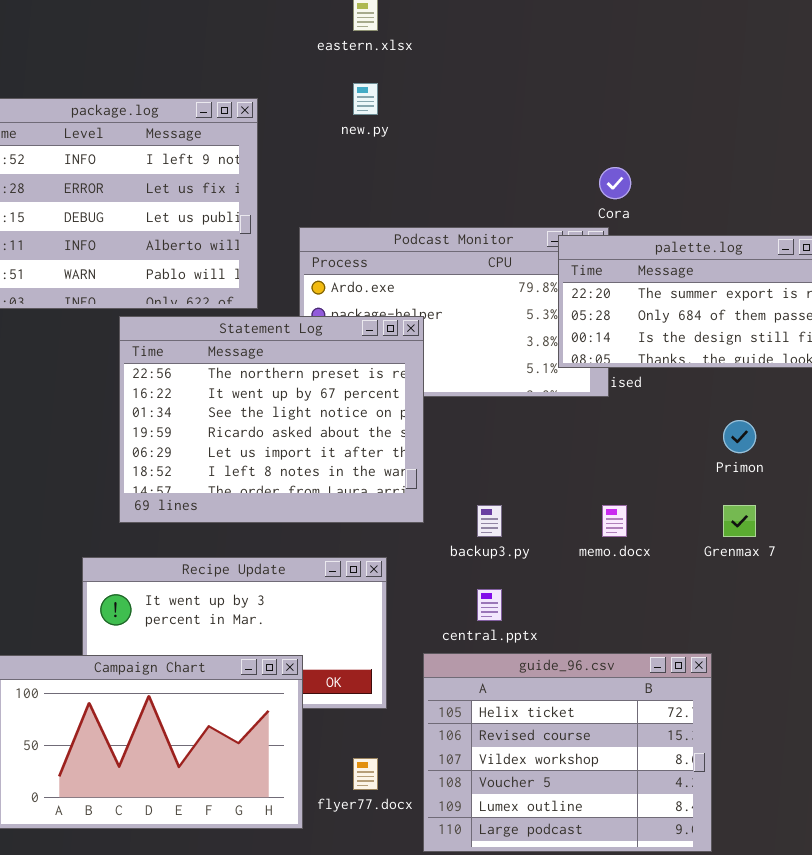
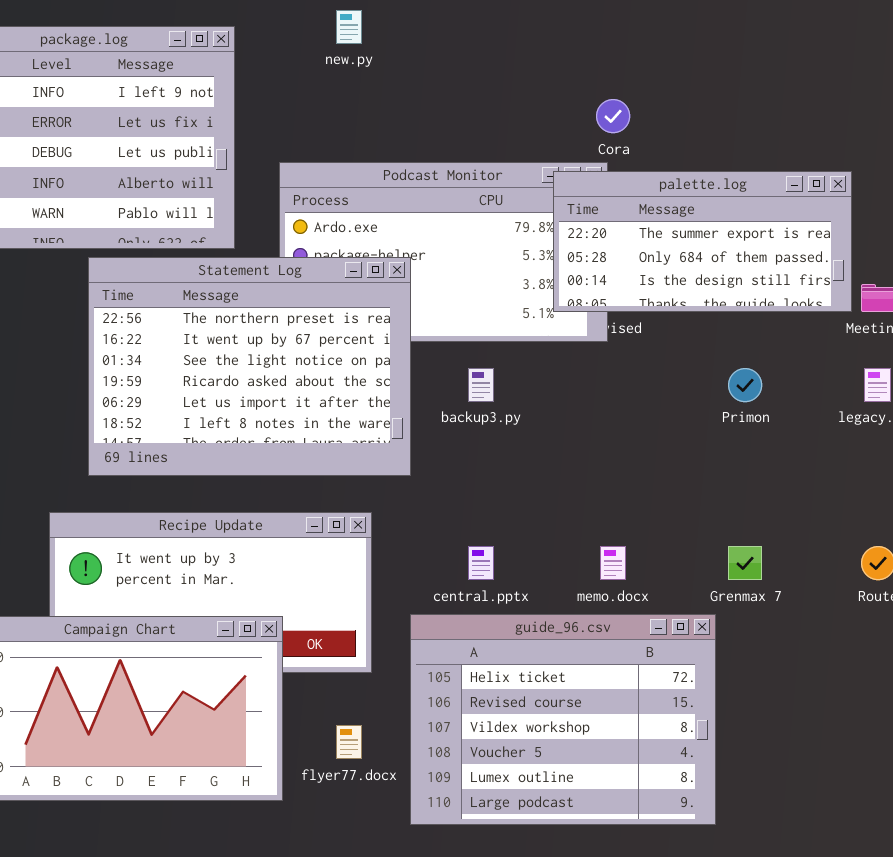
backup3.py: [477,505,502,537] -> [468,368,494,402], moved
memo.docx: [602,505,627,537] -> [600,546,626,580], moved
Grenmax 7: [723,505,756,537] -> [728,546,762,580], moved

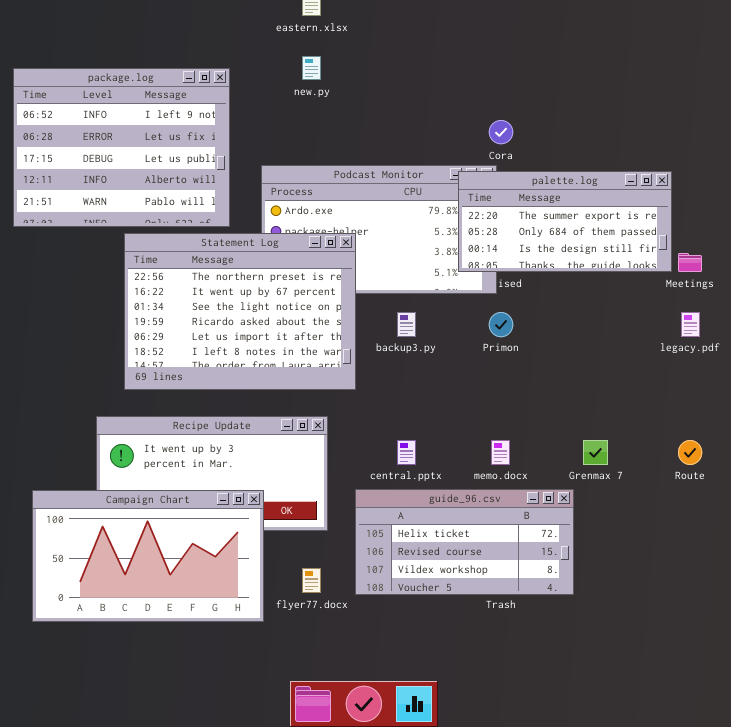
Primon: [728,368,762,402] -> [489,312,513,337], moved
guide_96.csv: [410,614,716,825] -> [355,489,574,595], resized

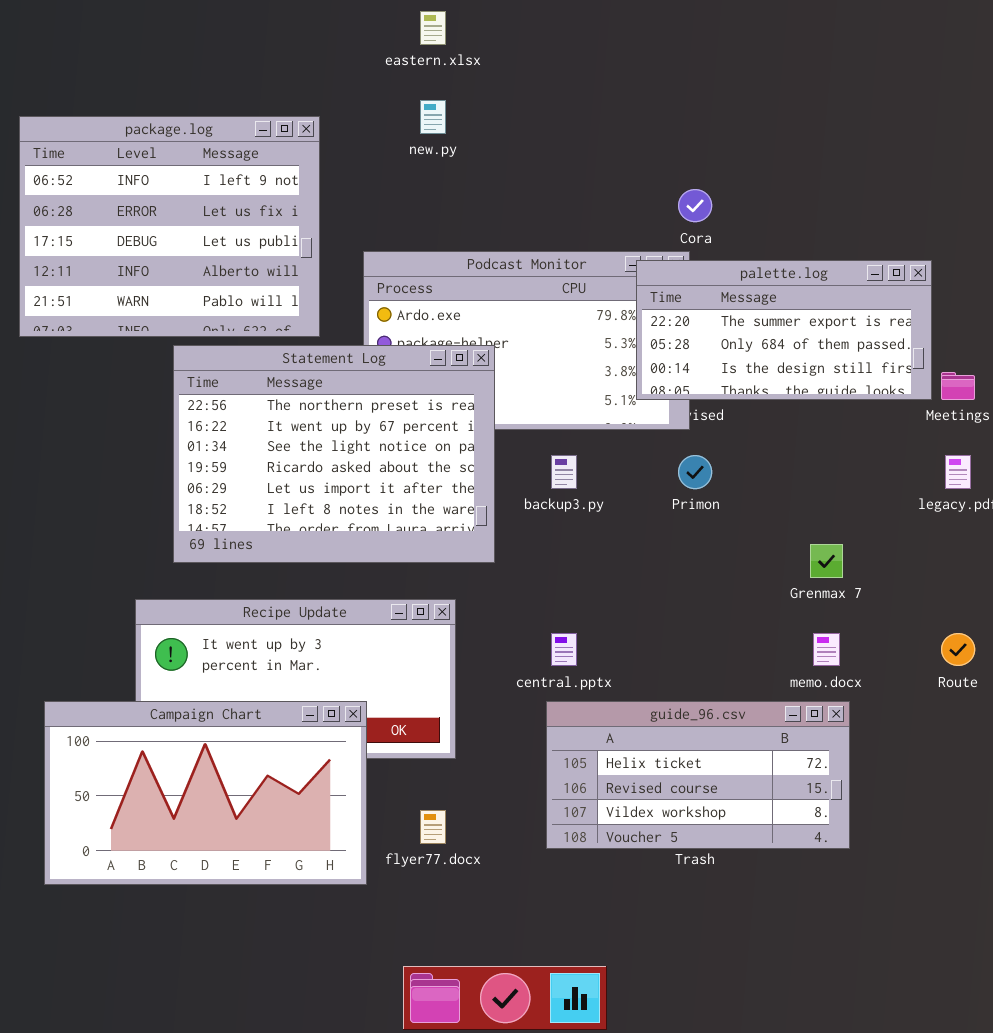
memo.docx: [491,440,510,465] -> [813,633,840,666], moved
Grenmax 7: [583,440,608,465] -> [810,544,843,578], moved
guide_96.csv: [355,489,574,595] -> [546,701,850,849], moved

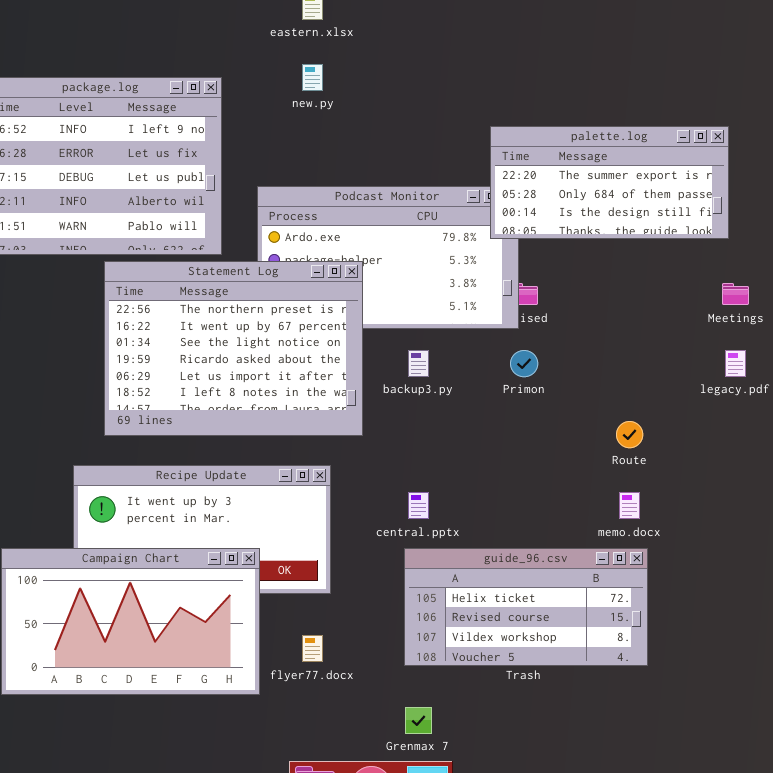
palette.log: [636,260,932,400] -> [490,126,729,239], moved
Grenmax 7: [810,544,843,578] -> [405,707,432,734], moved
Route: [941,633,975,666] -> [616,421,643,448], moved

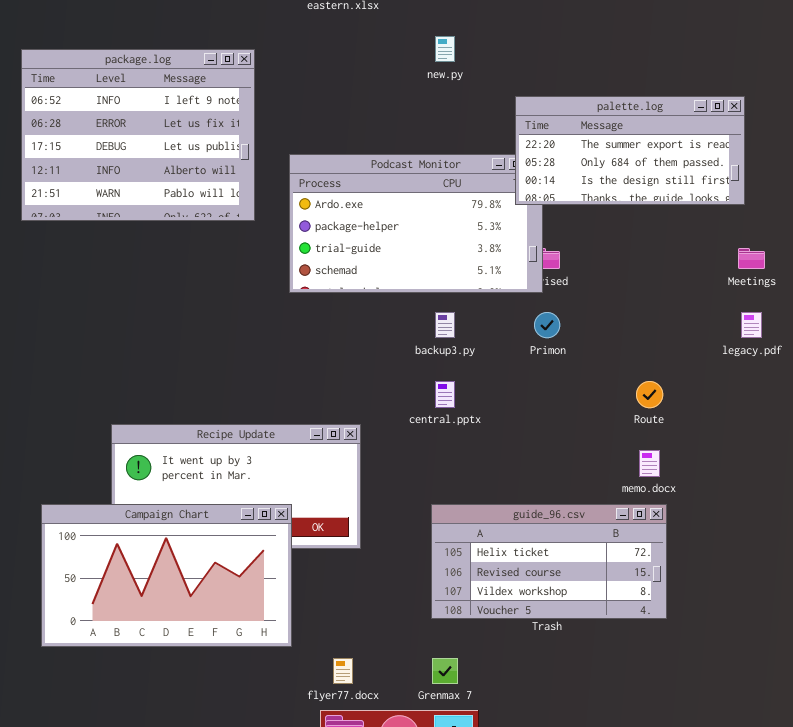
new.py: [302,64,323,91] -> [435,36,455,62], moved
Statement Log: [104,261,363,436] -> none, closed
central.pptx: [408,492,429,519] -> [435,381,455,408], moved
flyer77.docx: [302,635,323,662] -> [333,658,353,684], moved

